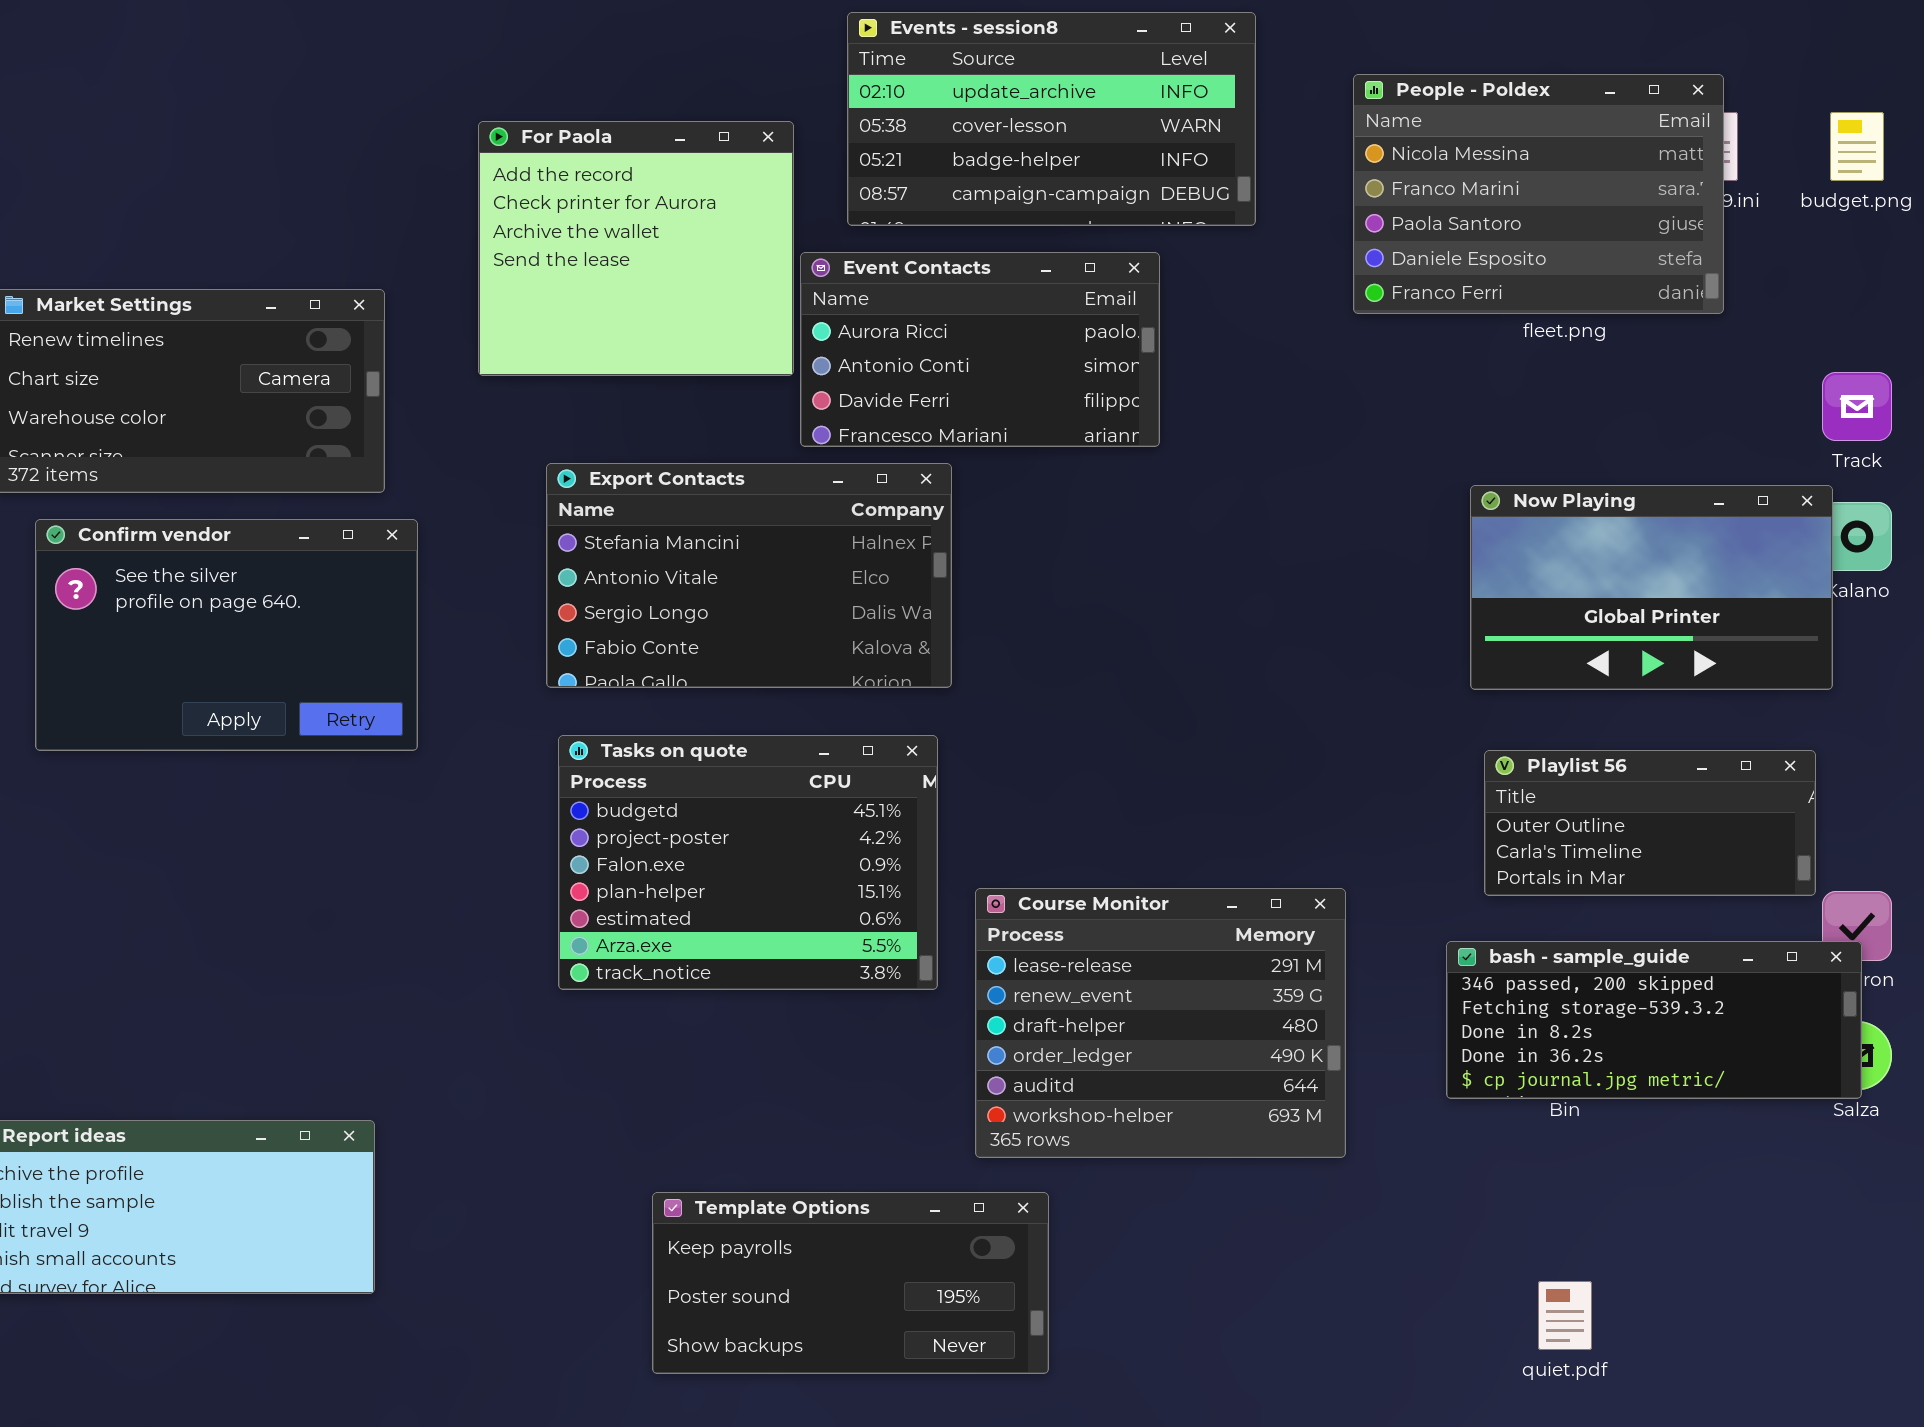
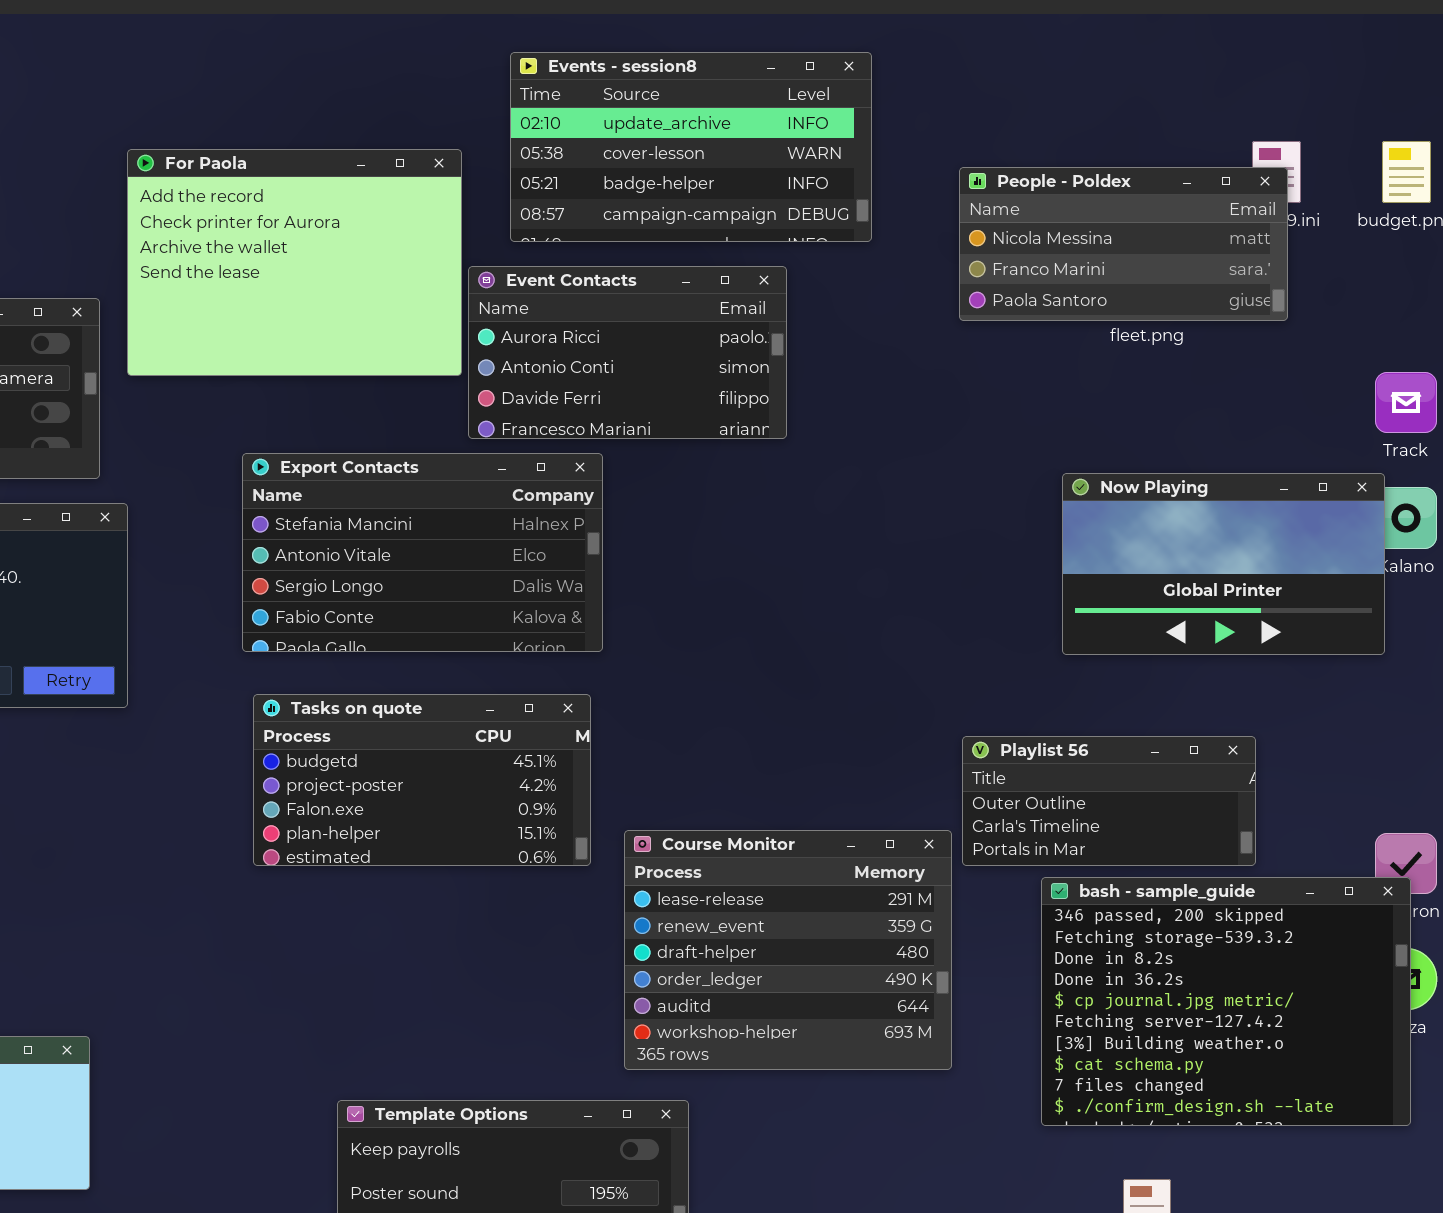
People - Poldex: [1353,74,1724,314] -> [959,167,1288,321], resized
For Paola: [478,121,794,376] -> [127,149,462,376], resized
Tasks on quote: [558,735,938,990] -> [253,694,591,866], resized
Playlist 56: [1484,750,1816,896] -> [962,736,1256,866], moved
bash - sample_guide: [1446,941,1862,1099] -> [1041,877,1411,1126], resized

